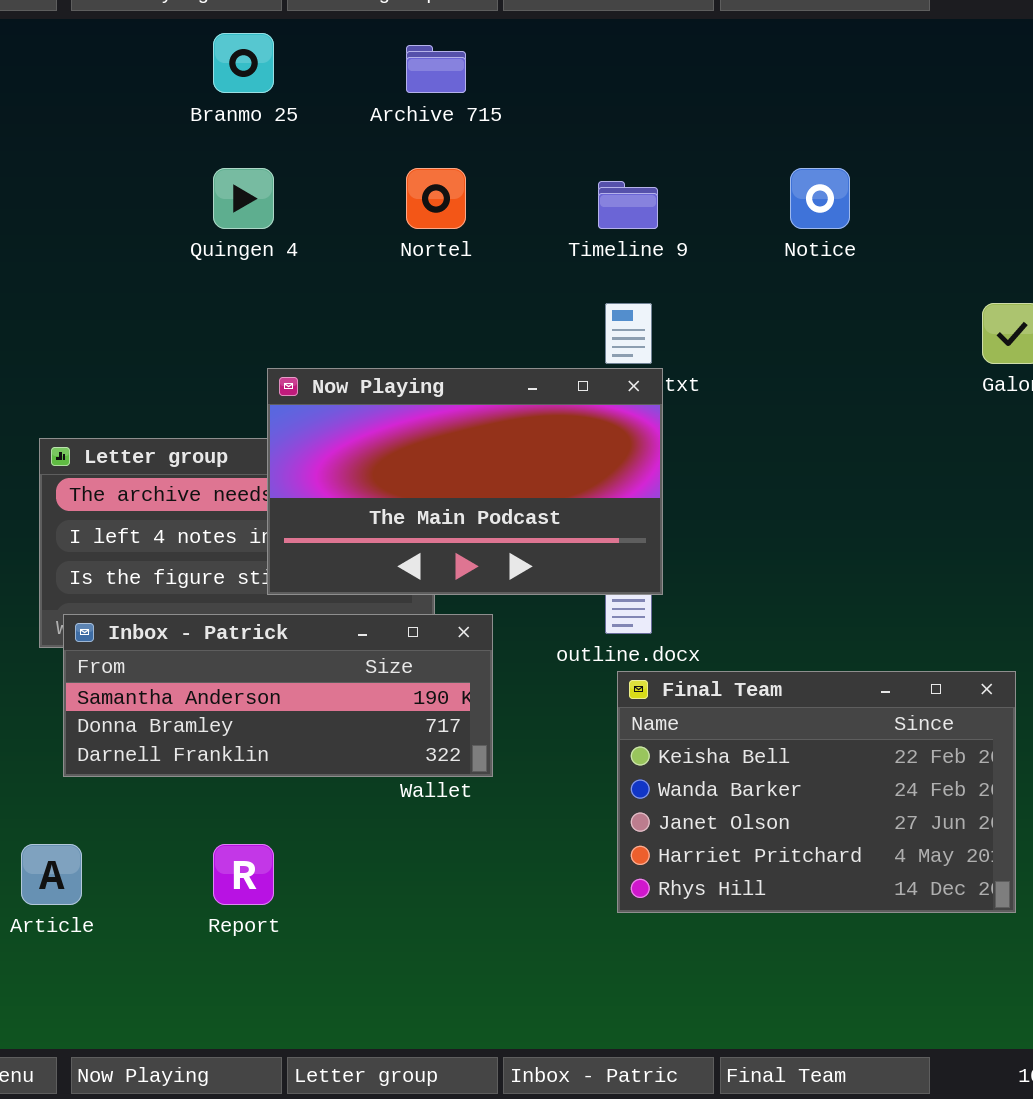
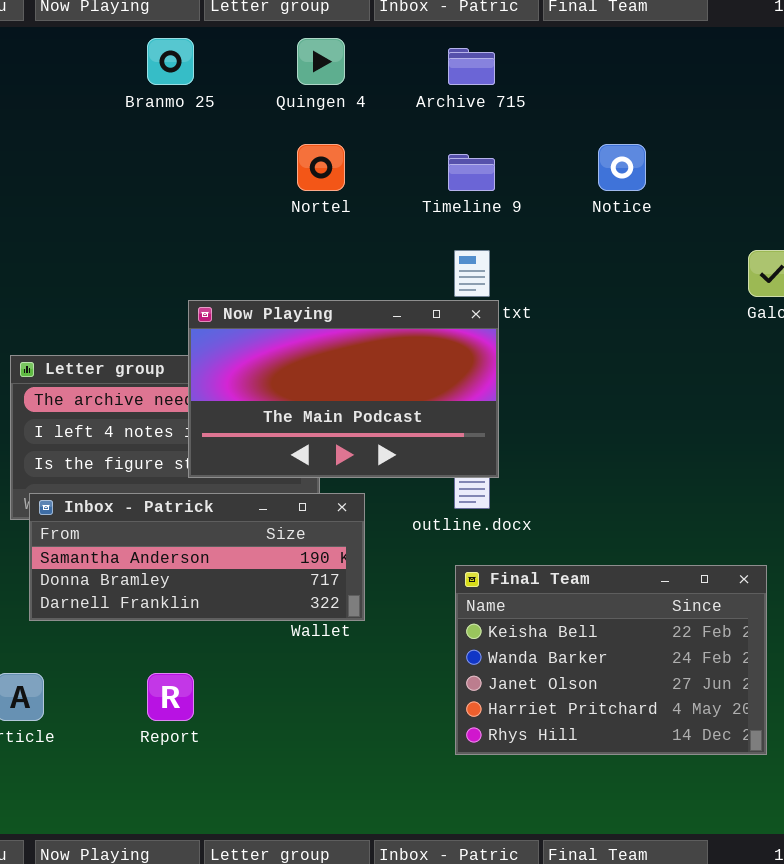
Archive 715: [406,45,466,93] -> [448,48,495,85], moved
Quingen 4: [213,168,274,229] -> [297,38,345,85], moved
Final Team: [617,671,1016,913] -> [455,565,767,755], moved

